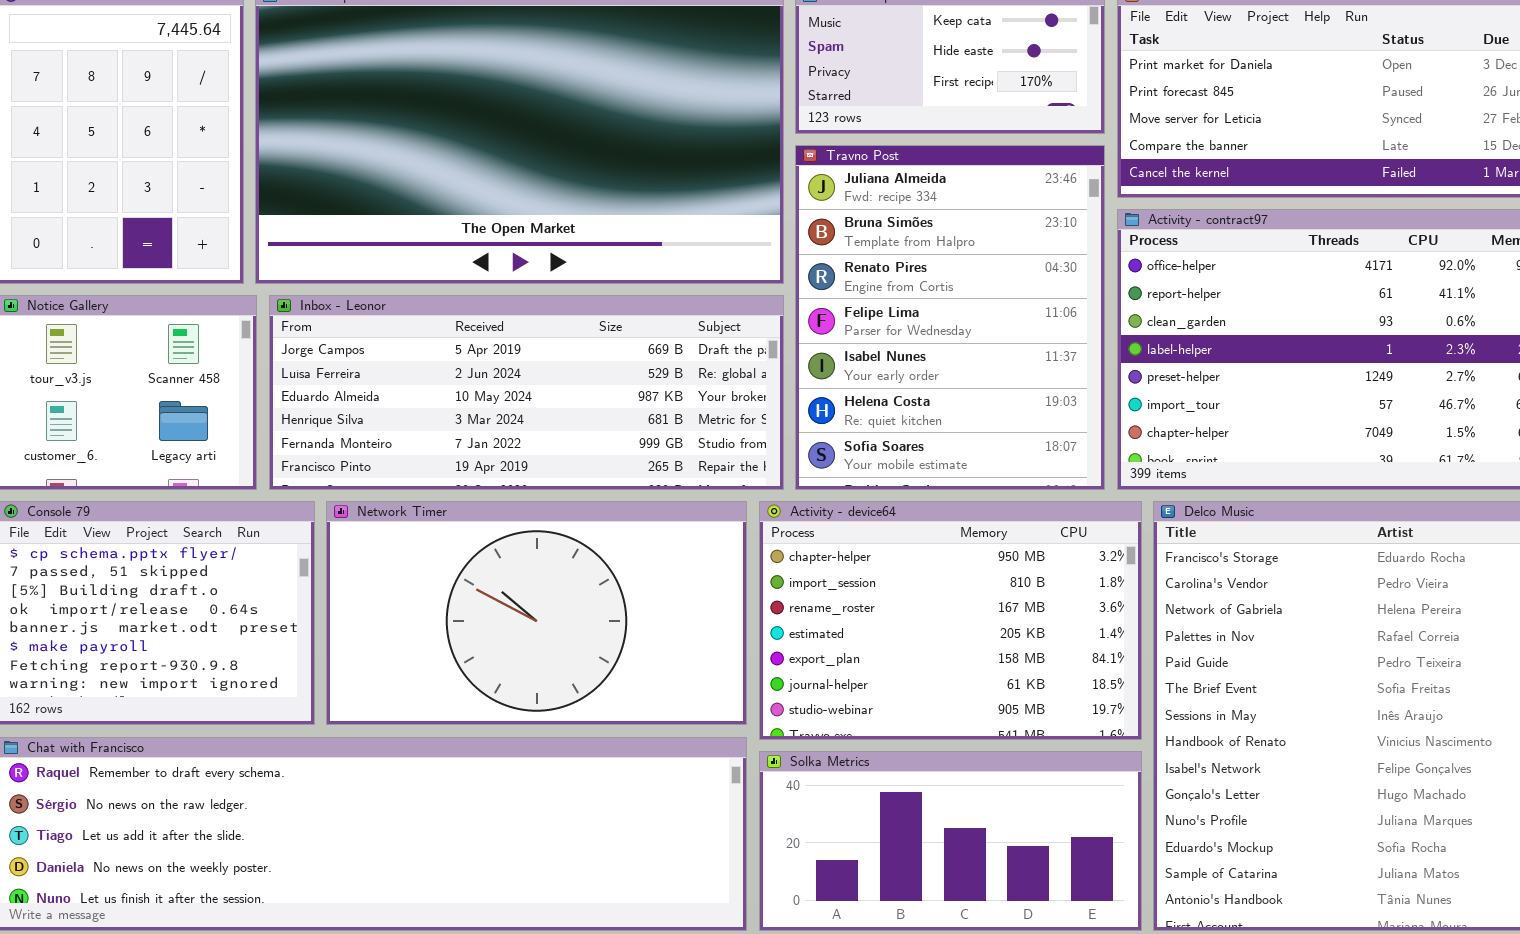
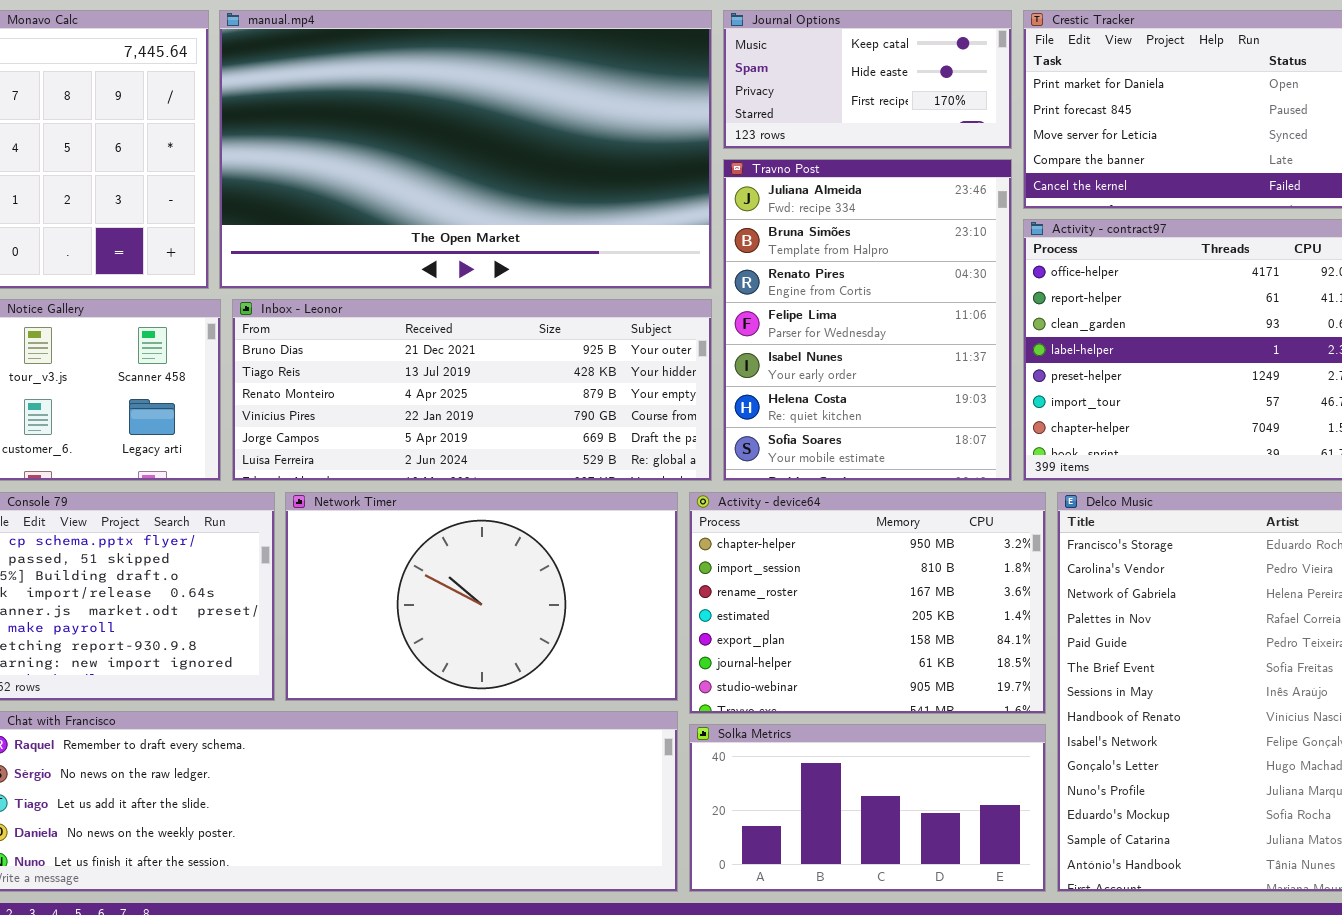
Inbox - Leonor: [269,295,784,490] -> [232,299,712,481], scrolled up 4 rows

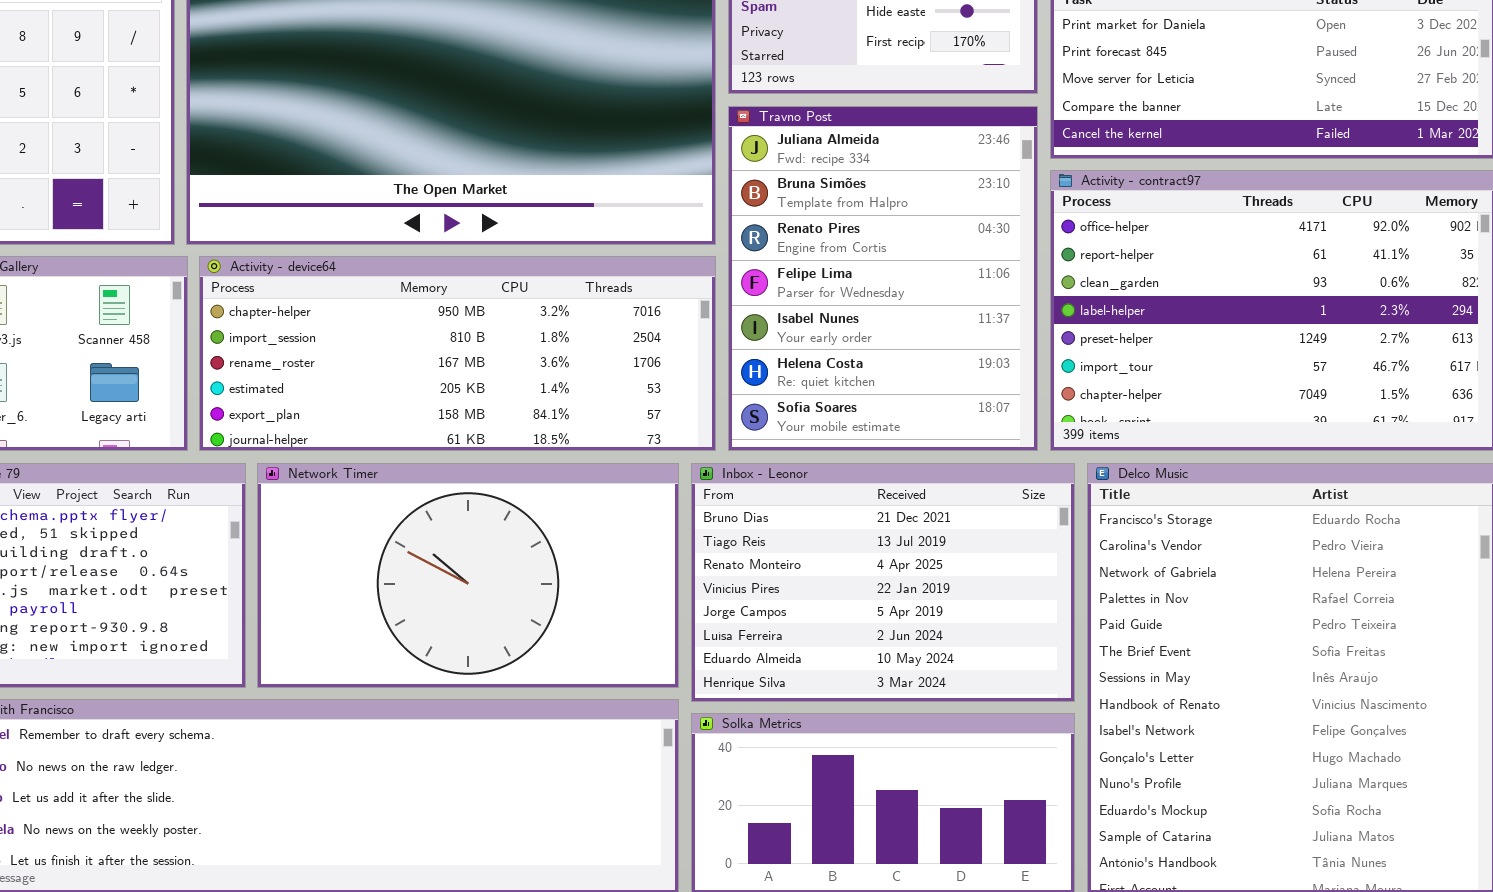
Inbox - Leonor: [232,299,712,481] -> [691,463,1075,702], moved, resized
Activity - device64: [689,492,1046,714] -> [199,256,716,451], moved, resized

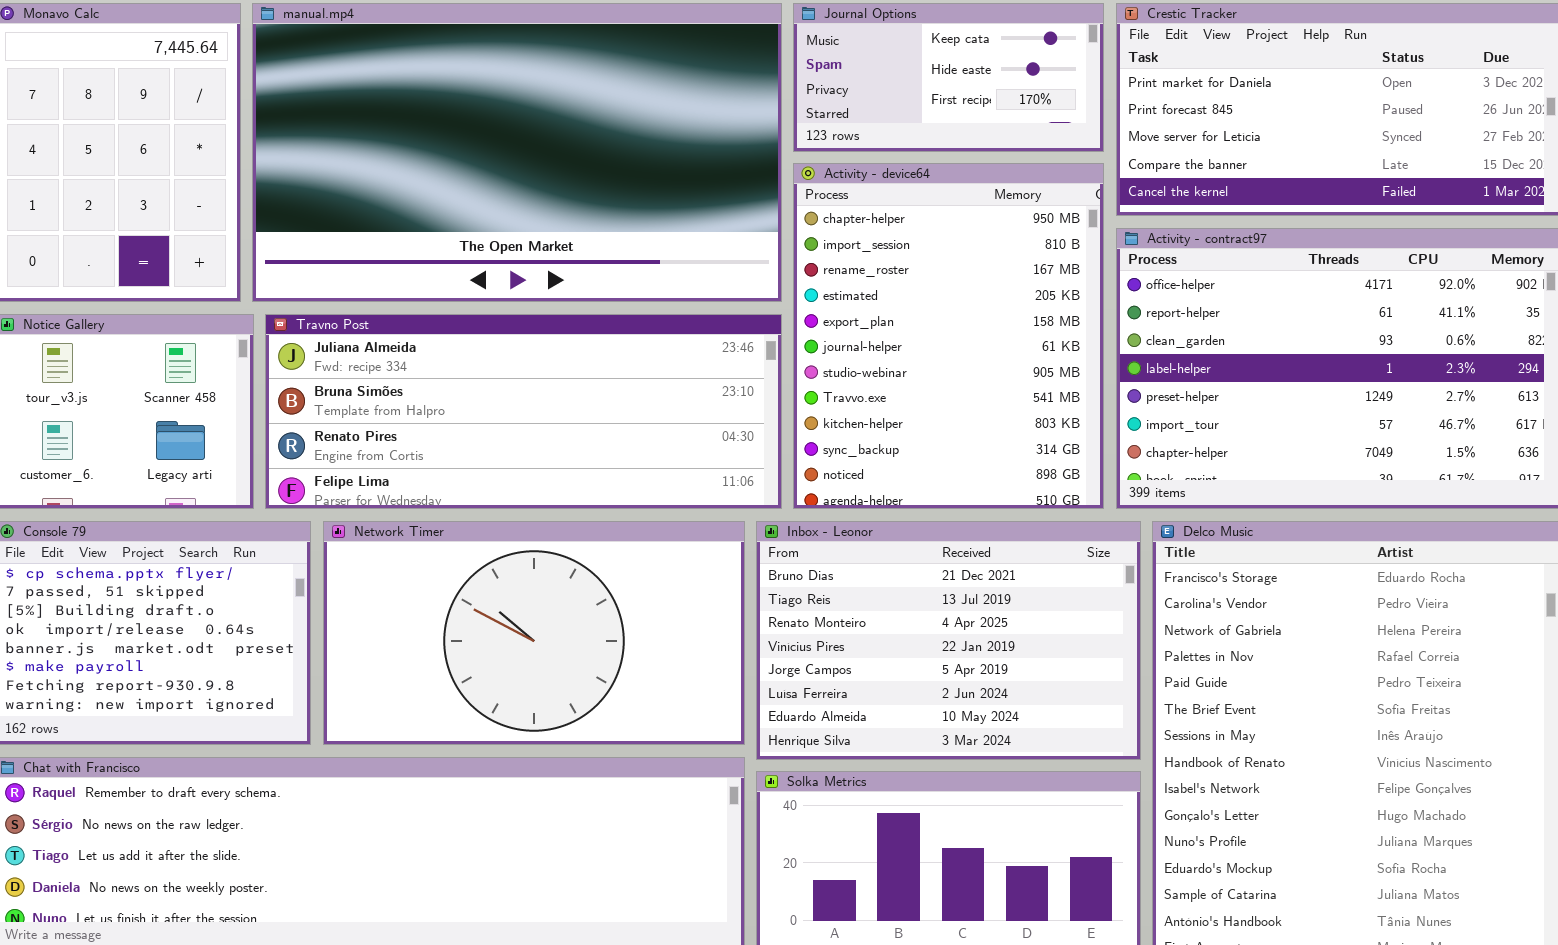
Travno Post: [728,106,1038,451] -> [265,314,782,509], moved, resized
Activity - device64: [199,256,716,451] -> [793,163,1104,509], moved, resized

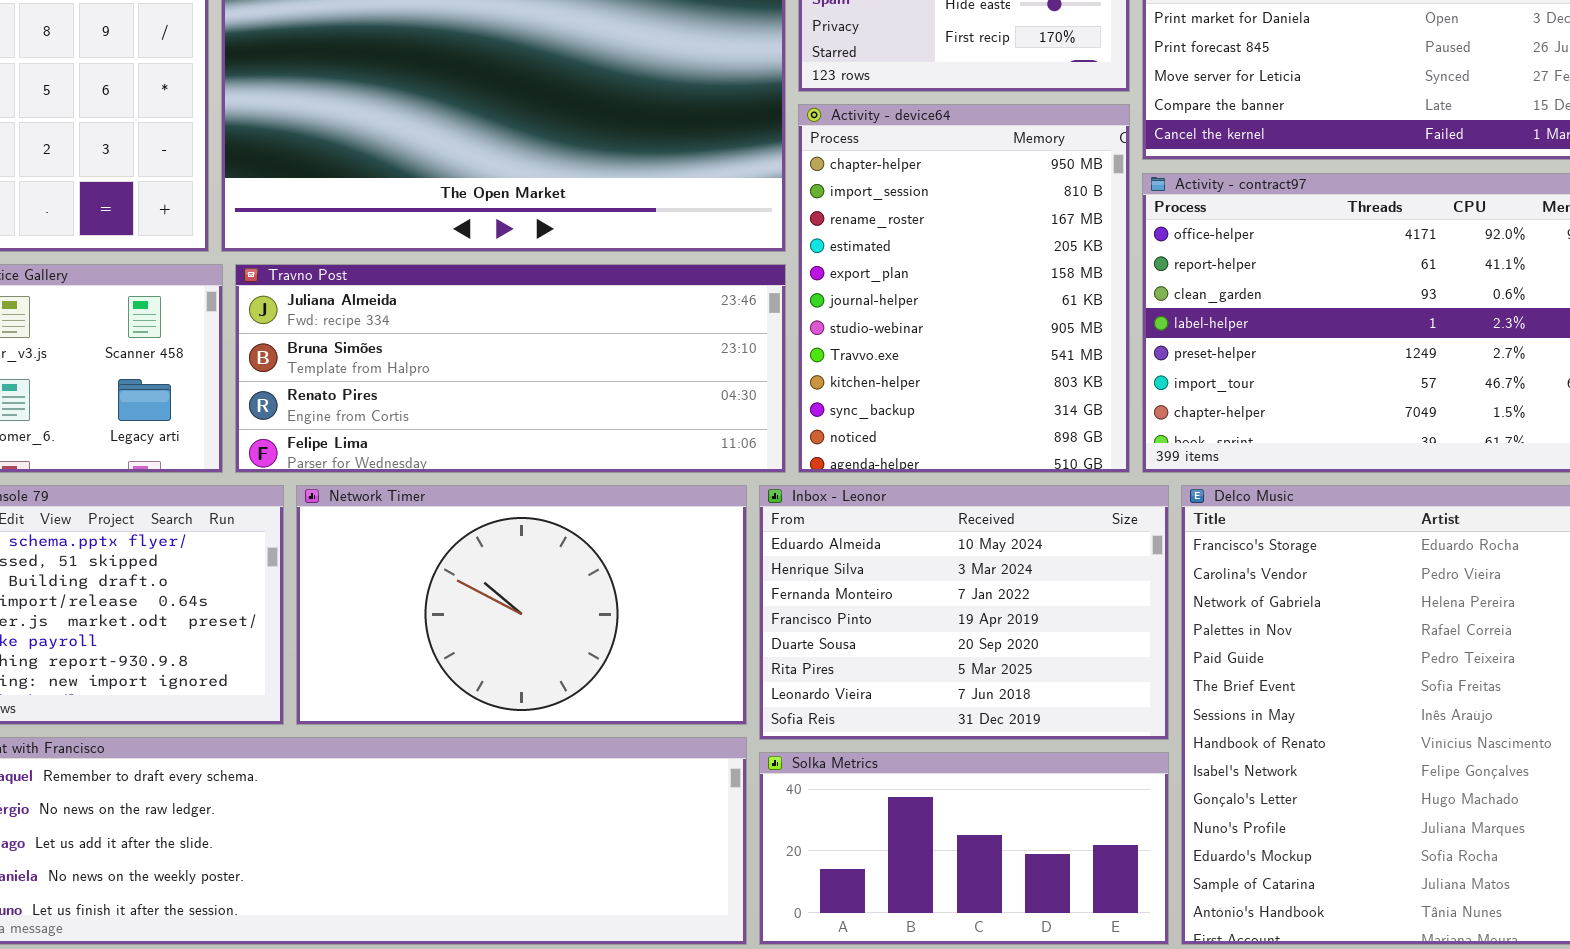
Inbox - Leonor: [756,521,1141,760] -> [759,485,1169,740], scrolled down 6 rows

